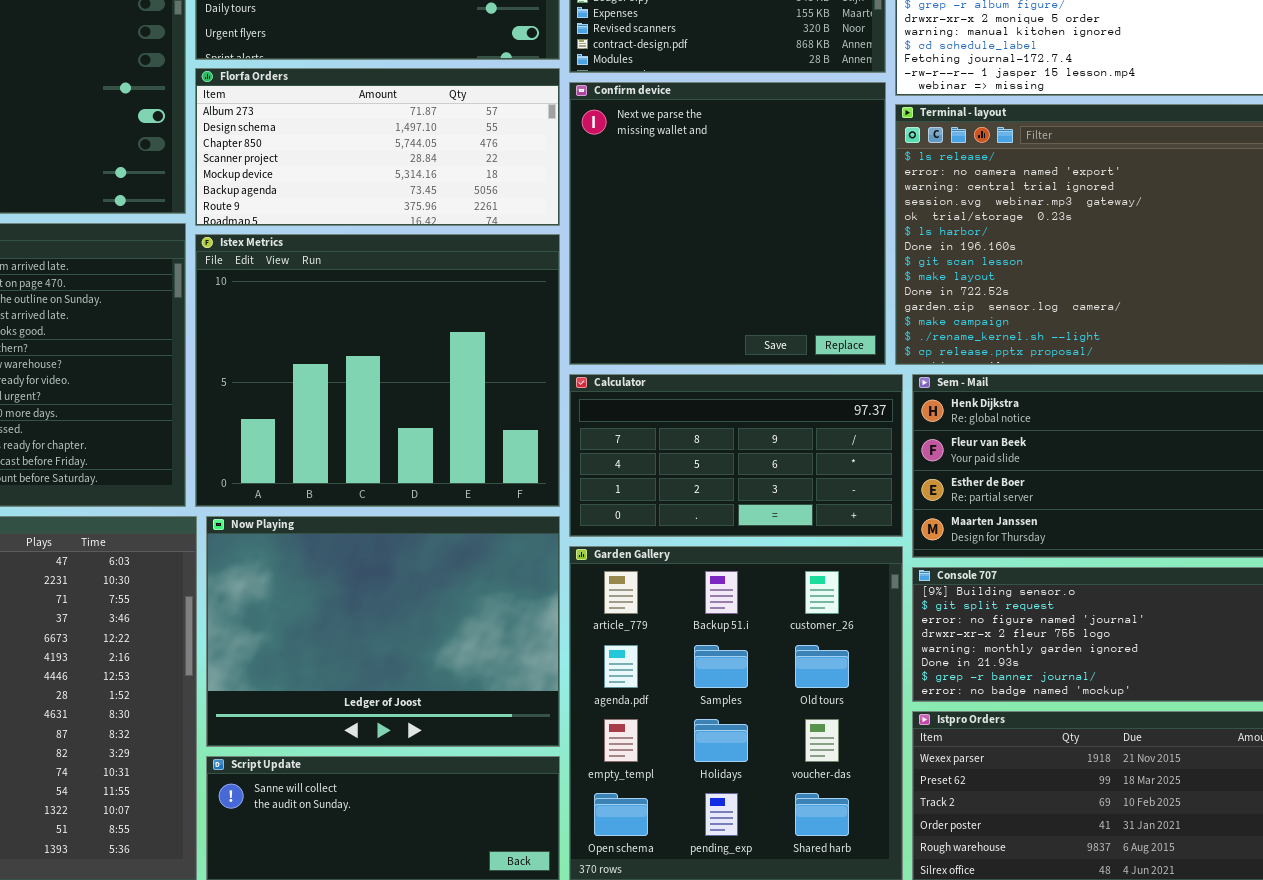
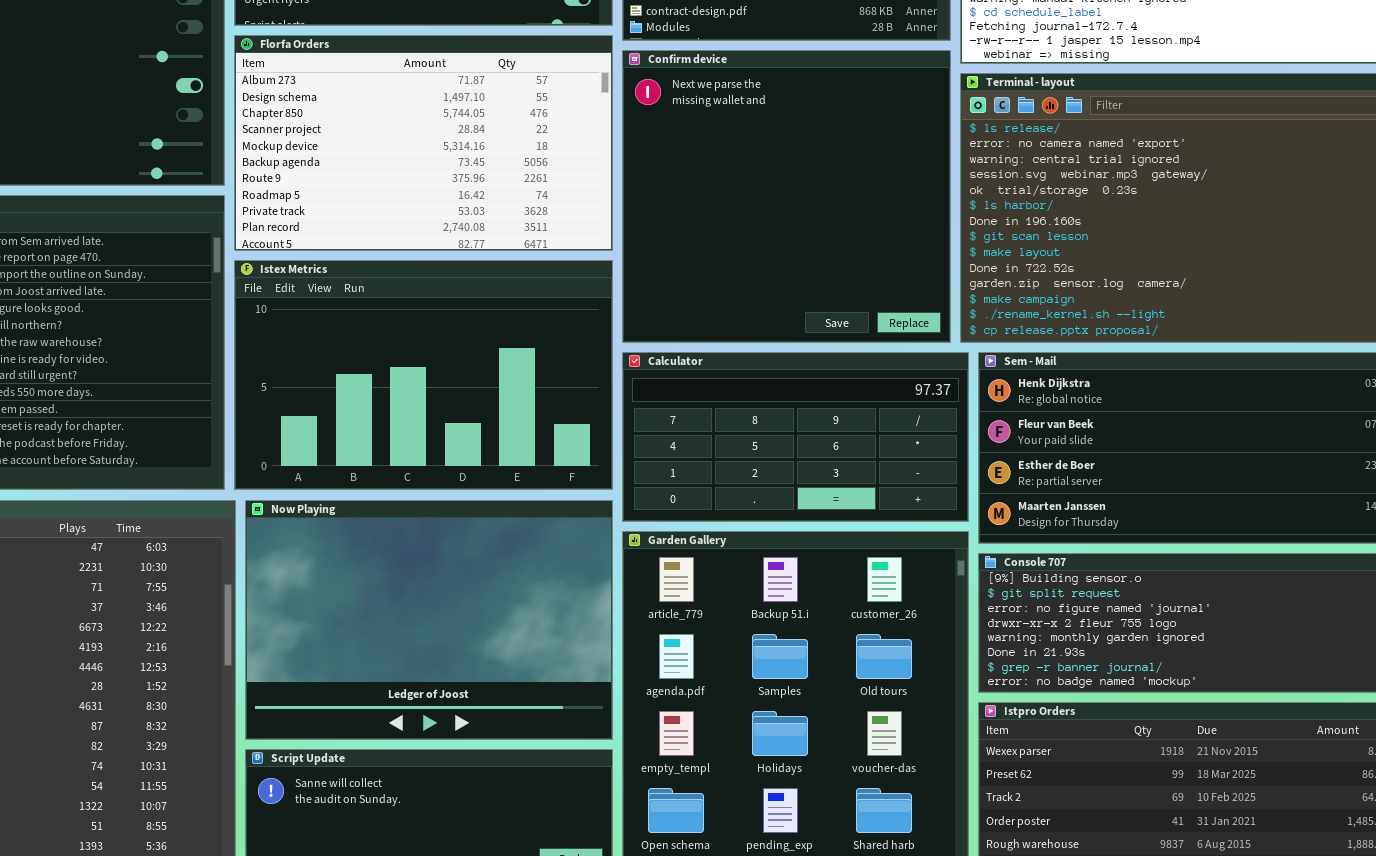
Florfa Orders: [195,68,560,226] -> [234,35,613,251], resized
Istex Metrics: [195,234,560,507] -> [234,260,613,490], resized

